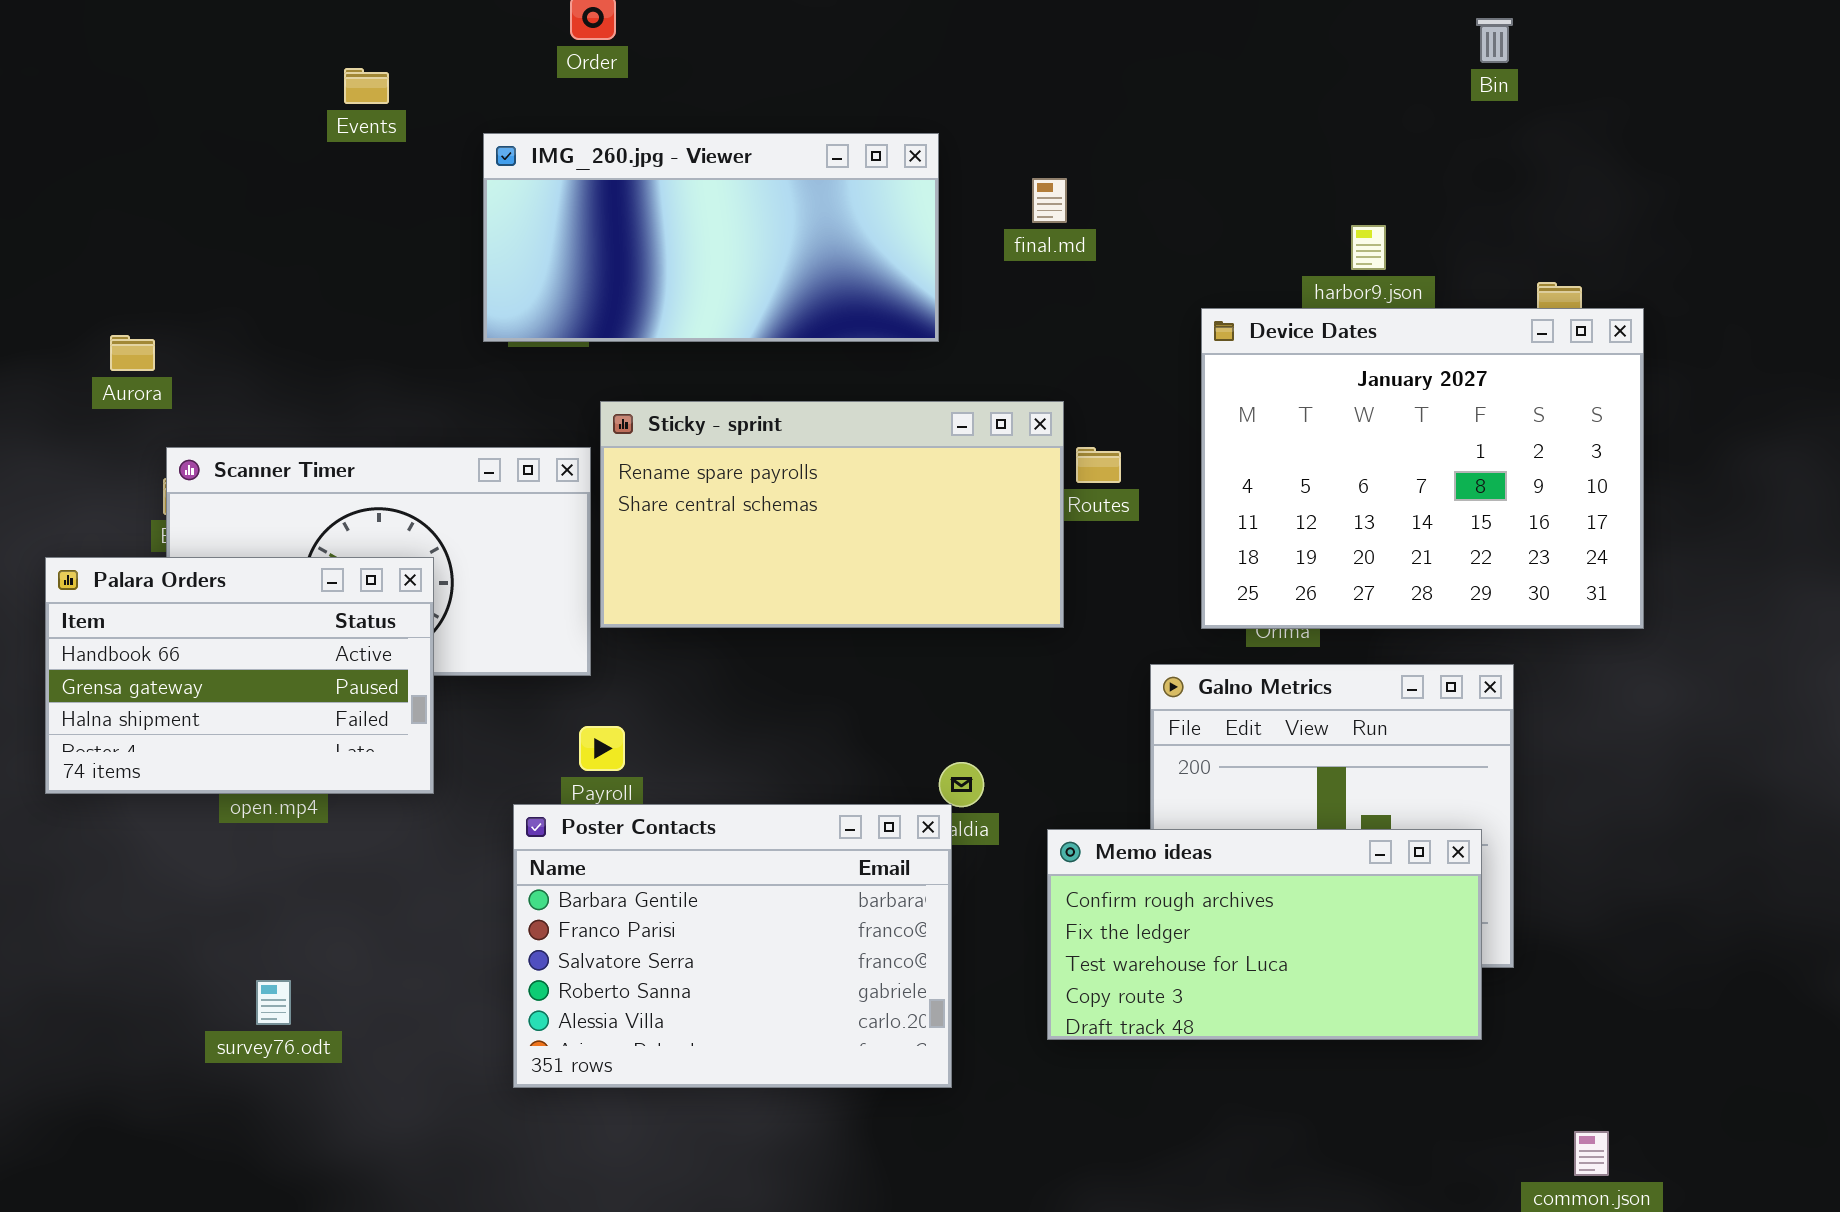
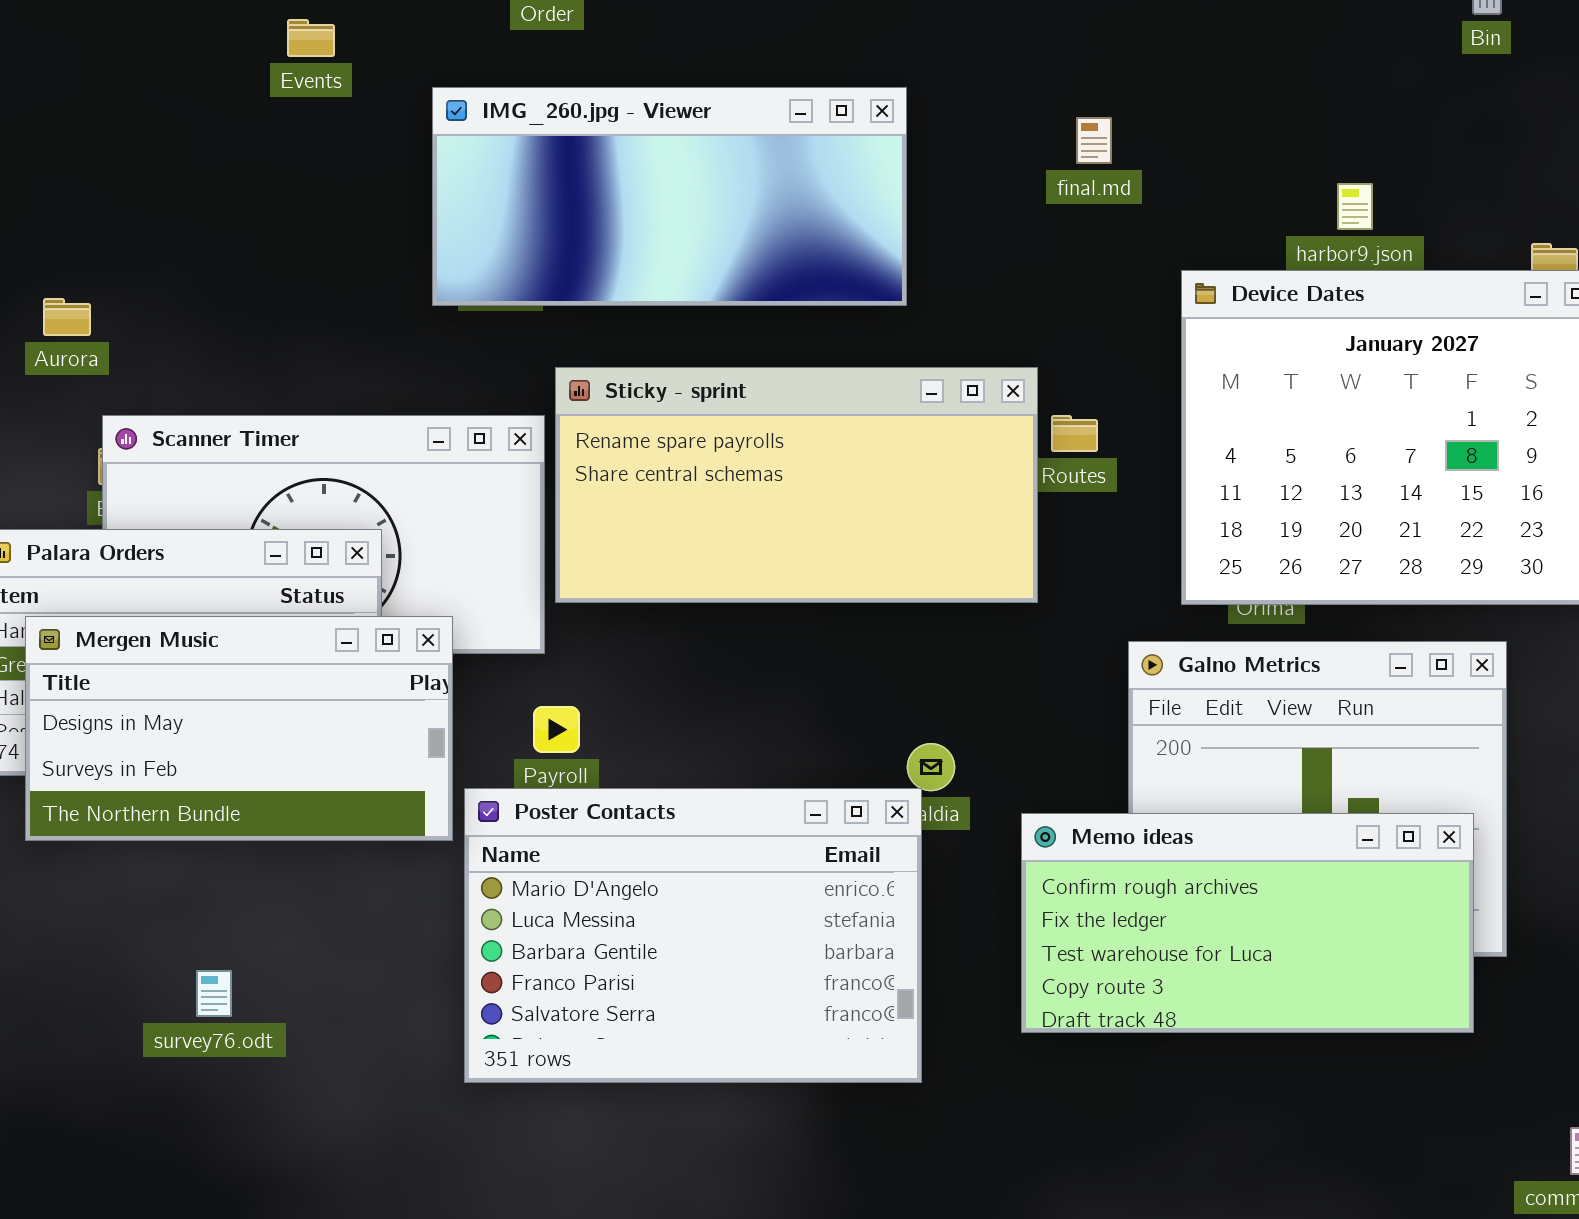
final.md: [1032,178,1067,223] -> [1076,117,1112,164], moved
Mergen Music: none -> [25,616,453,841], opened
Poster Contacts: [513,804,952,1088] -> [464,788,922,1083], scrolled up 2 rows

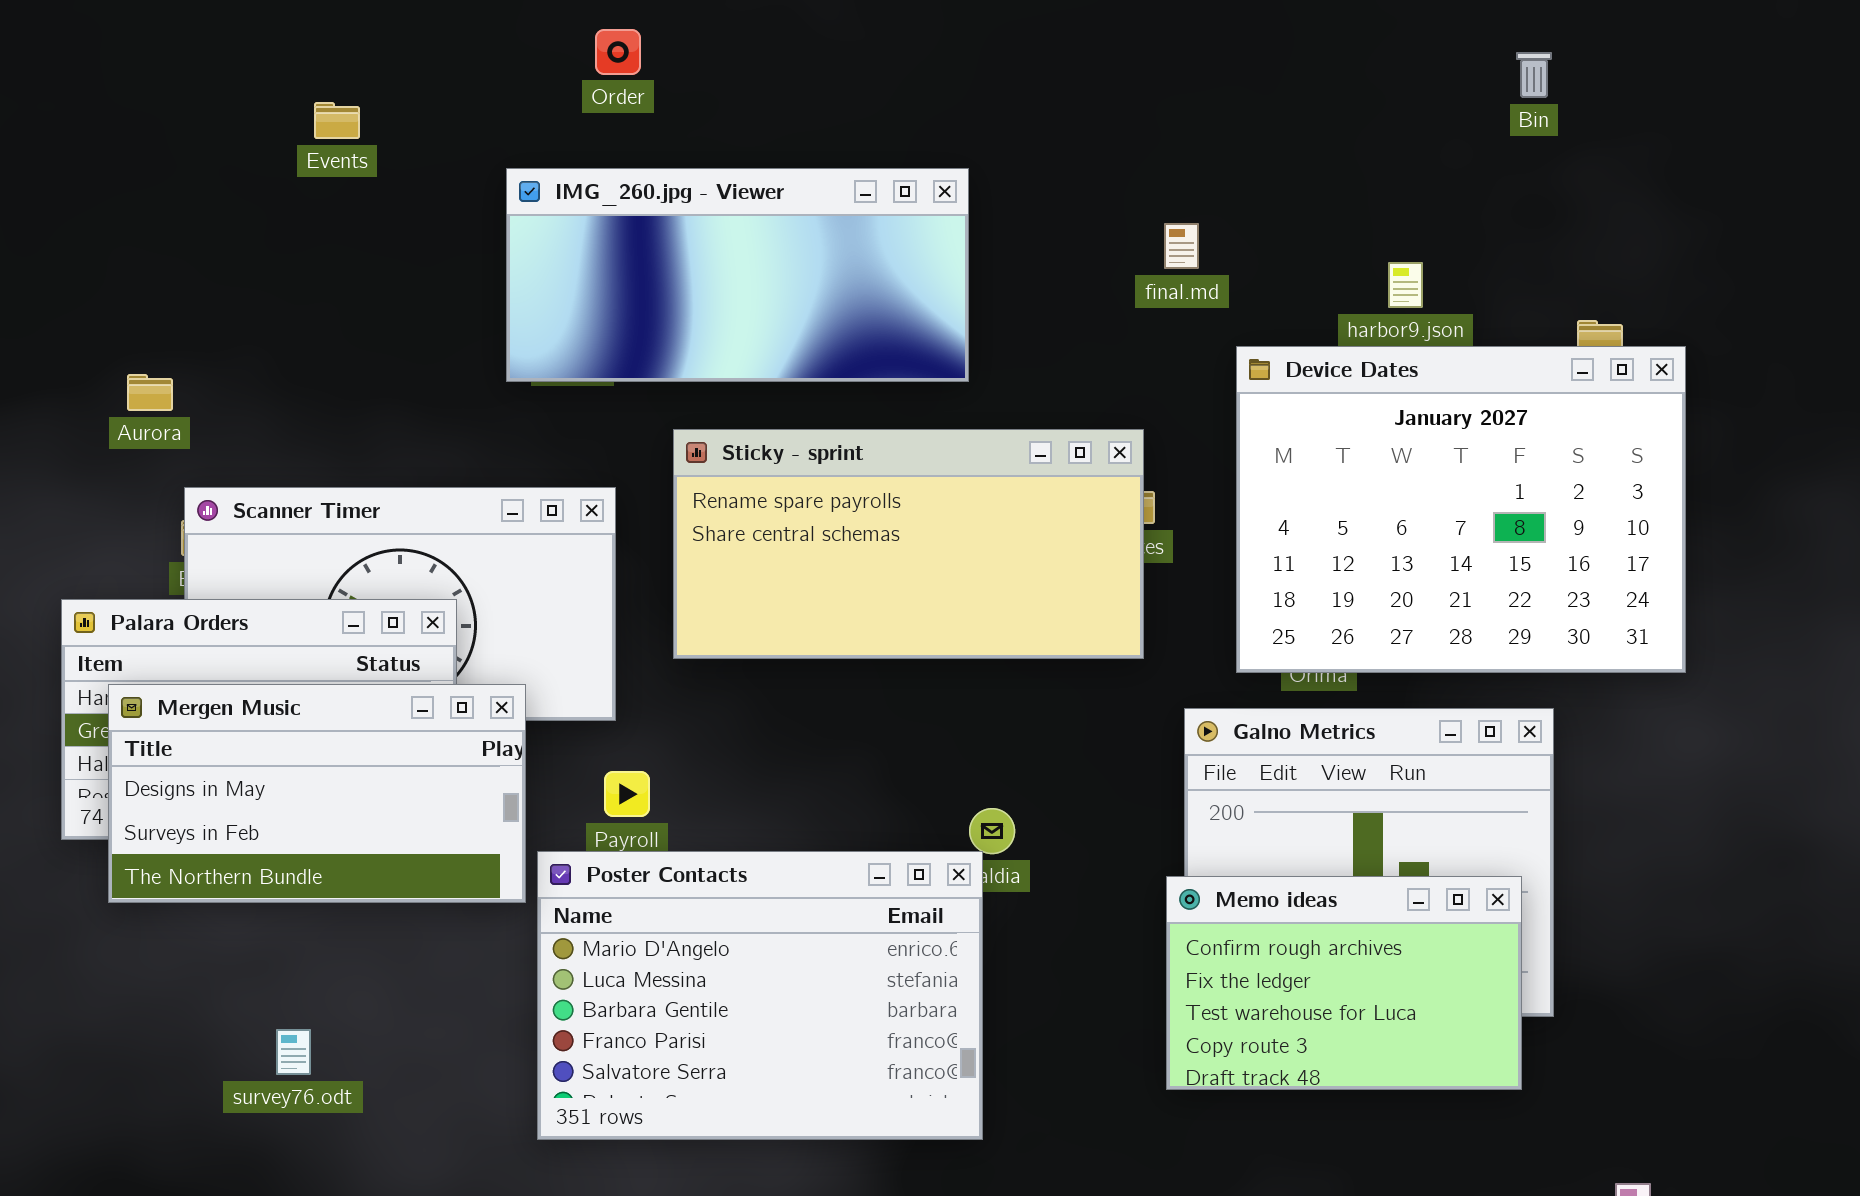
Events: [287,19,335,57] -> [314,102,360,139], moved
final.md: [1076,117,1112,164] -> [1164,223,1199,269], moved
Sticky - sprint: [555,367,1038,603] -> [673,429,1144,659], moved
Memo ideas: [1021,813,1474,1033] -> [1166,876,1522,1090], resized

